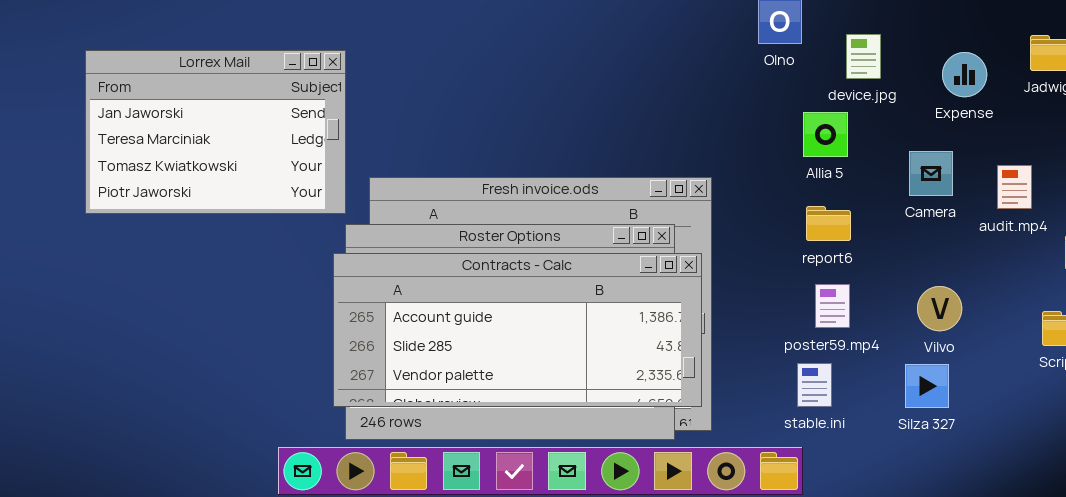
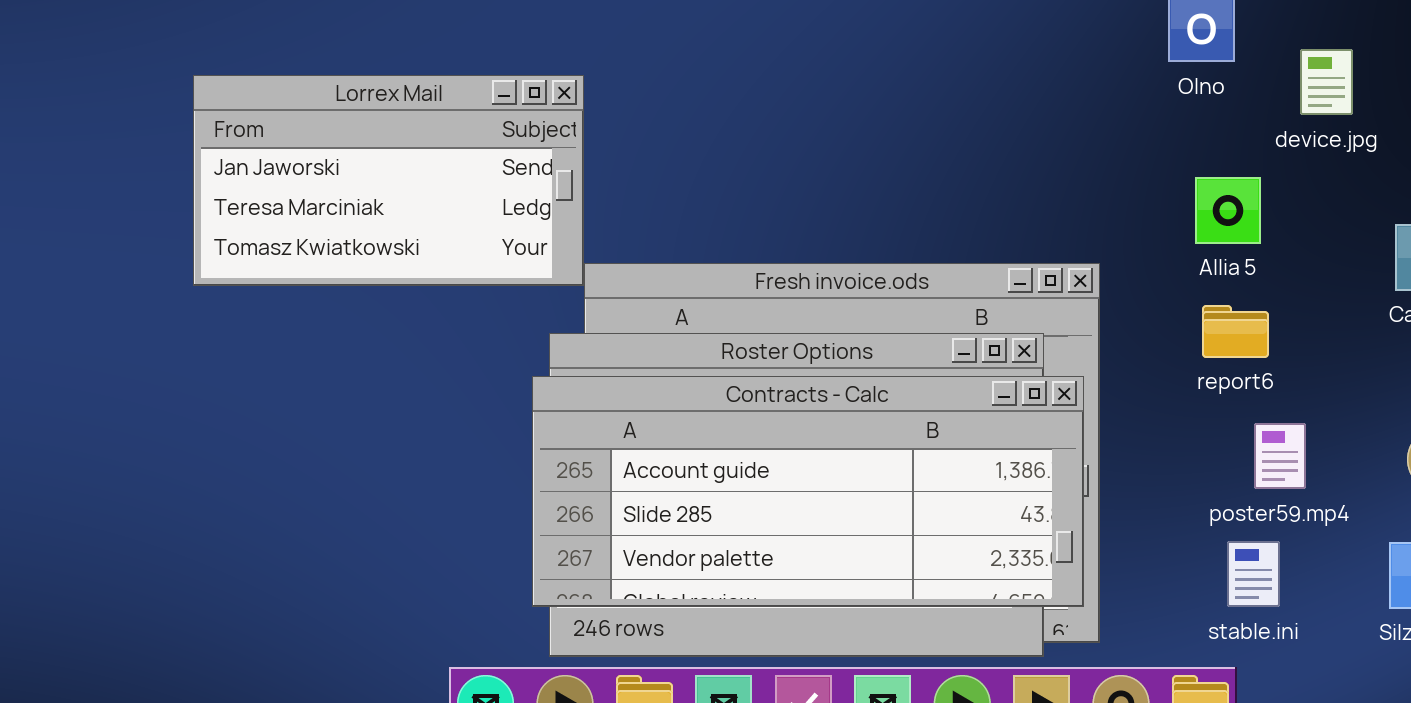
Lorrex Mail: [85,50,346,214] -> [193,75,584,286], moved, resized
Allia 5: [803,112,848,157] -> [1195,177,1261,244], moved
report6: [806,206,851,241] -> [1202,305,1269,358], moved

